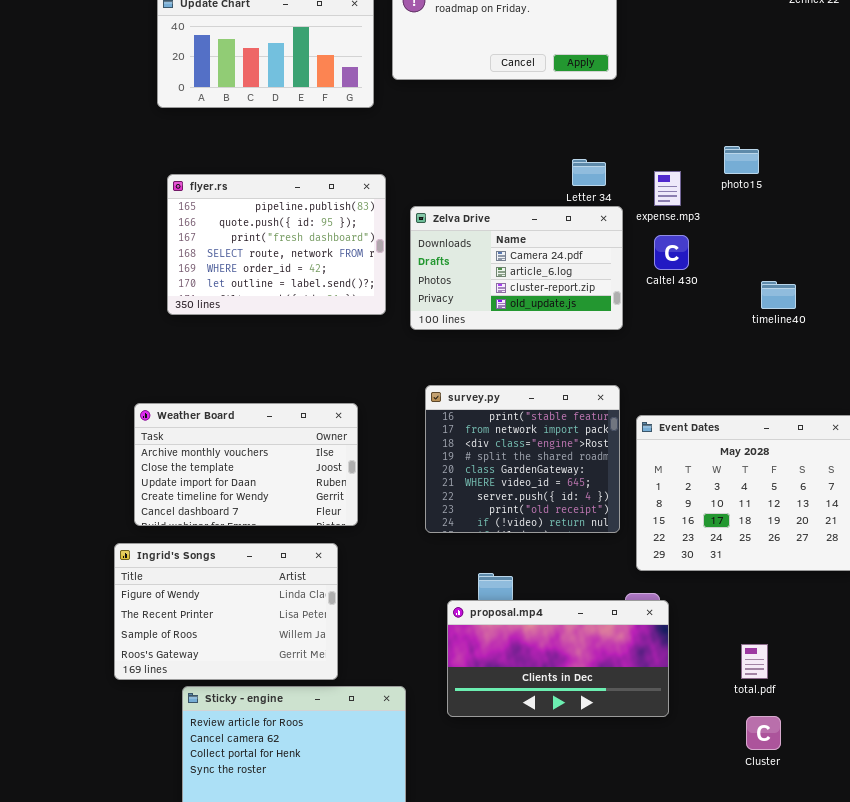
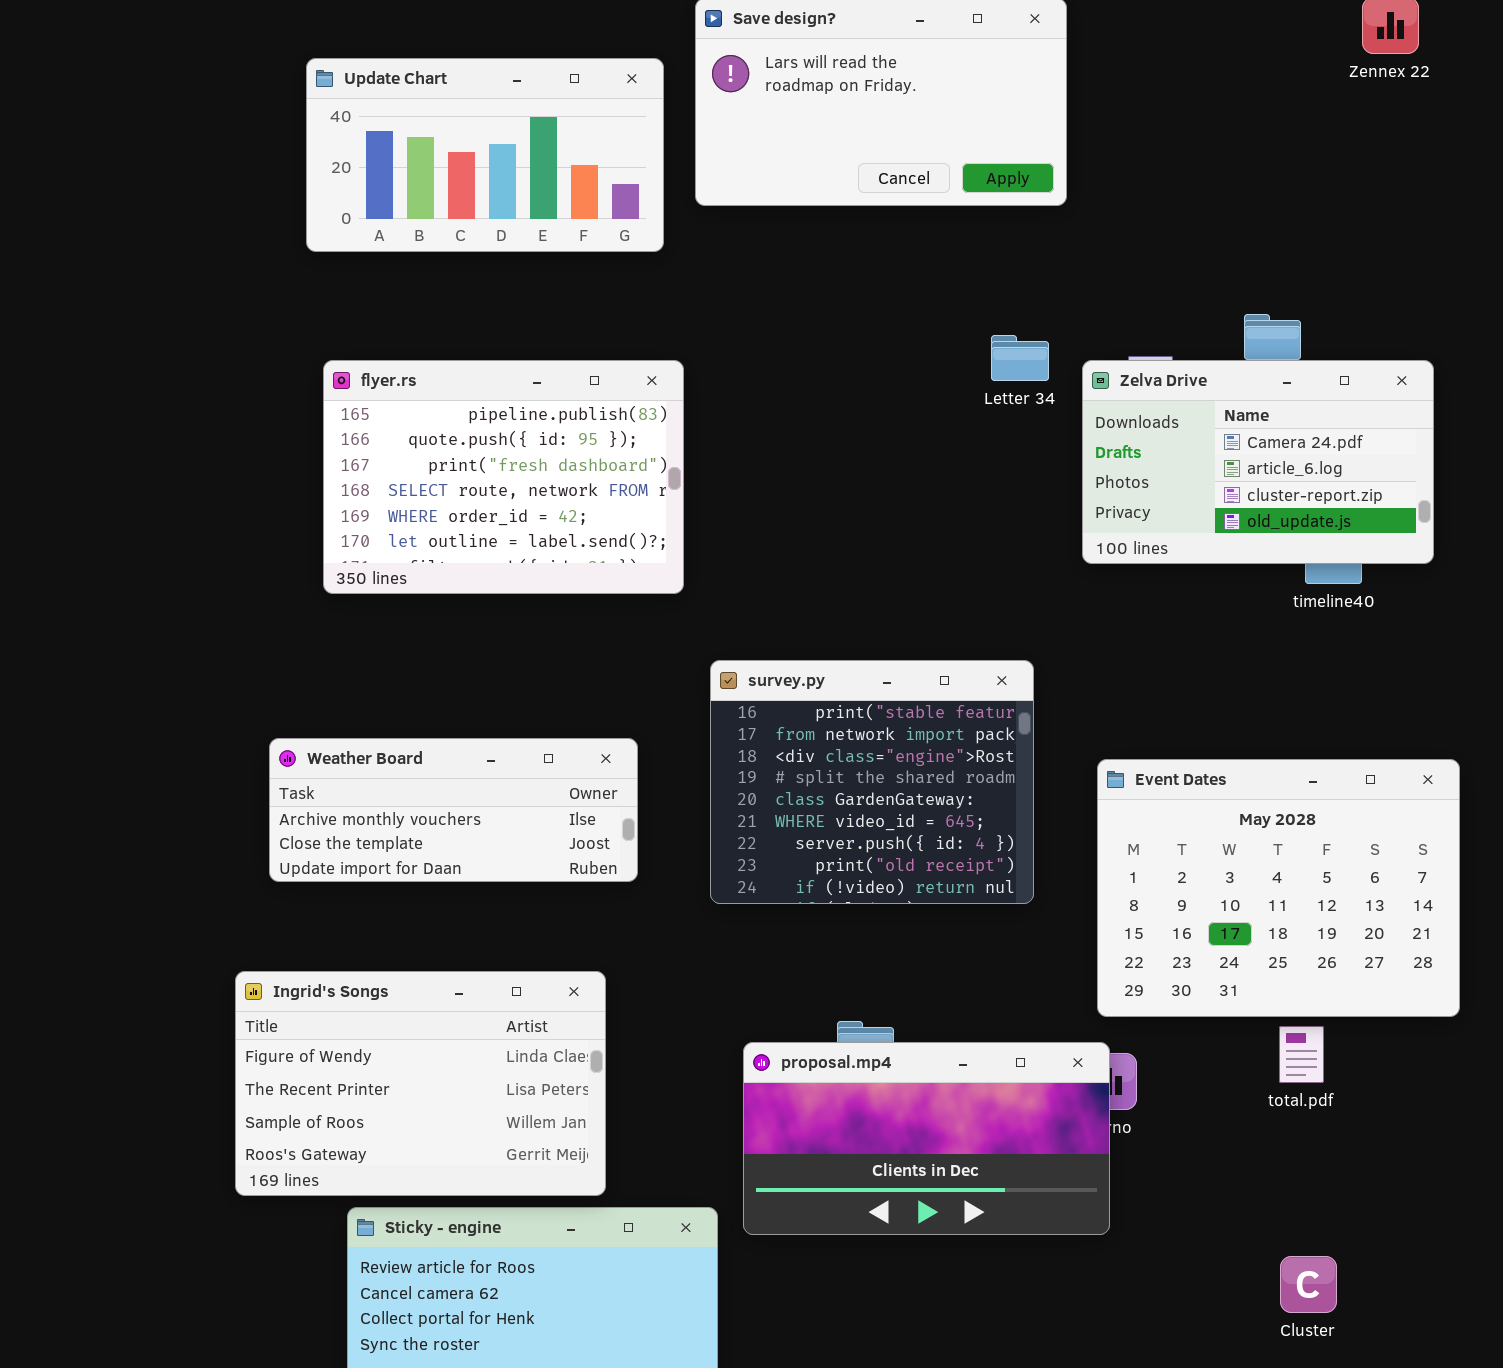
Zelva Drive: [410,206,623,330] -> [1082,360,1434,564], moved
survey.py: [425,385,620,533] -> [710,660,1034,904], moved
Weather Board: [134,403,358,526] -> [269,738,638,882], resized
proposal.mp4: [447,600,669,717] -> [743,1042,1110,1235], moved
total.pdf: [741,644,768,679] -> [1279,1026,1324,1083], moved

